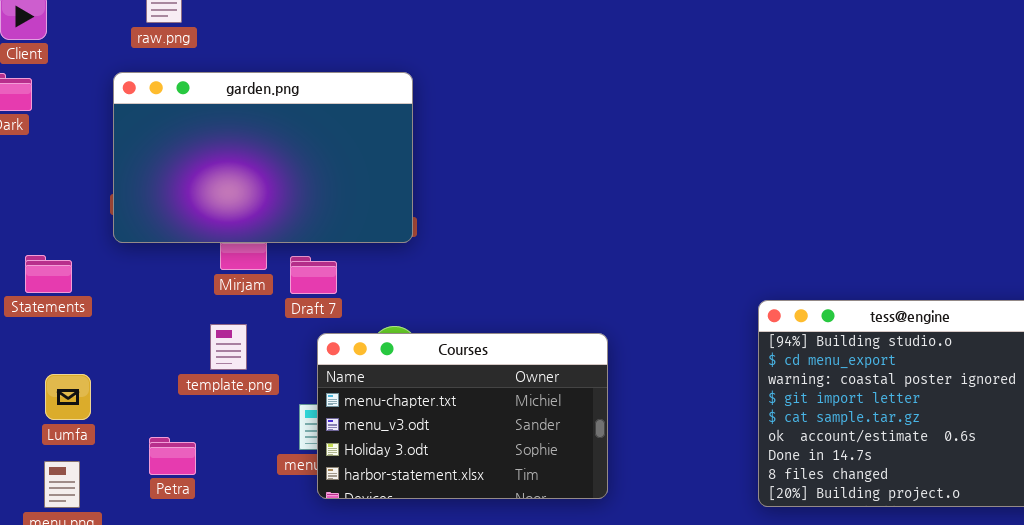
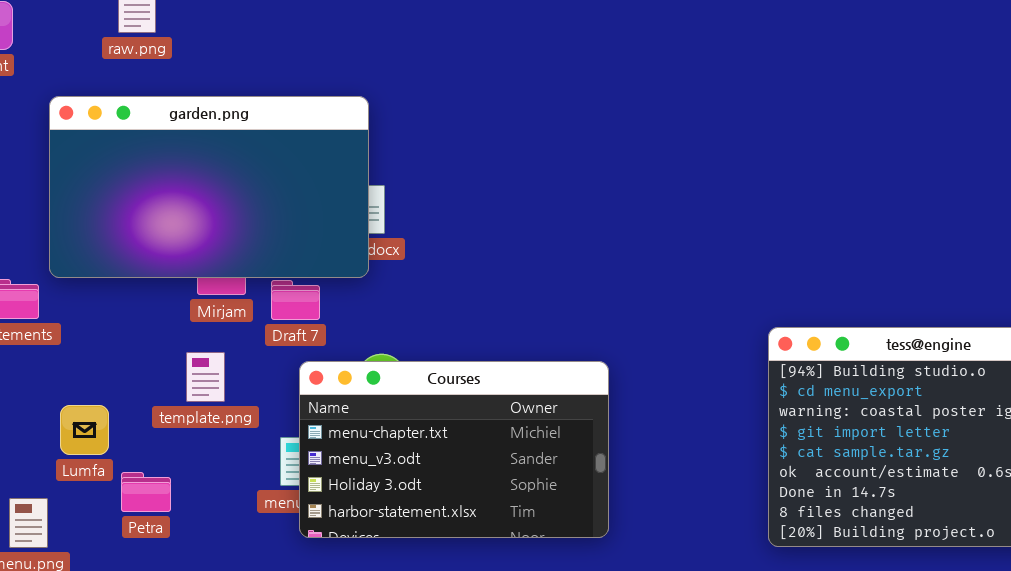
garden.png: [113,72,413,243] -> [49,96,369,278], moved
Lumfa: [45,374,91,420] -> [60,405,109,455], moved

